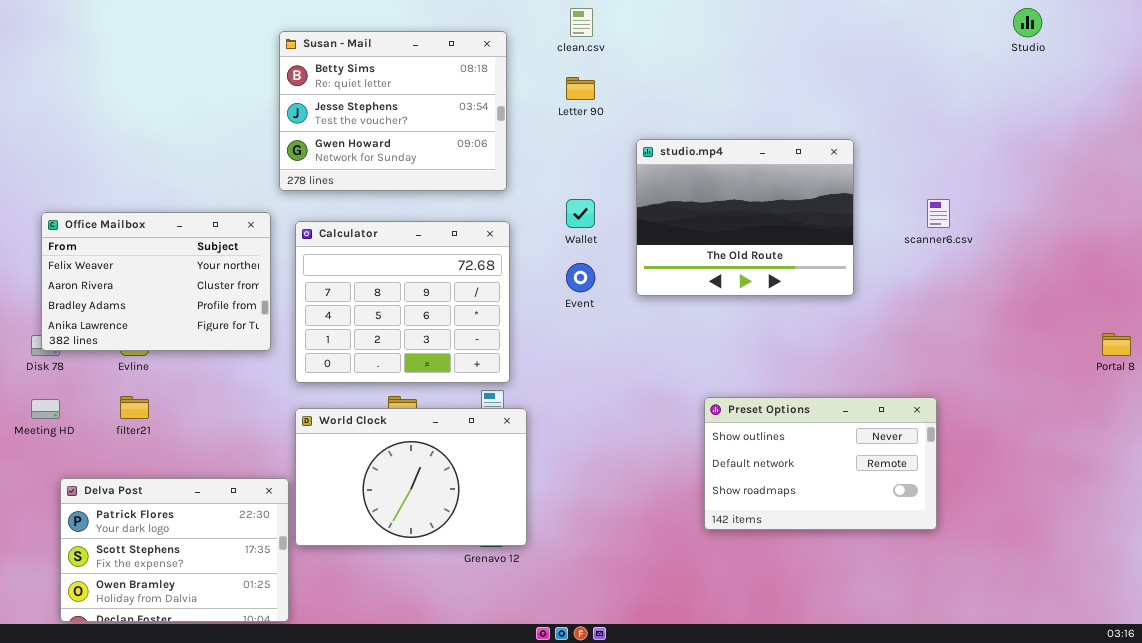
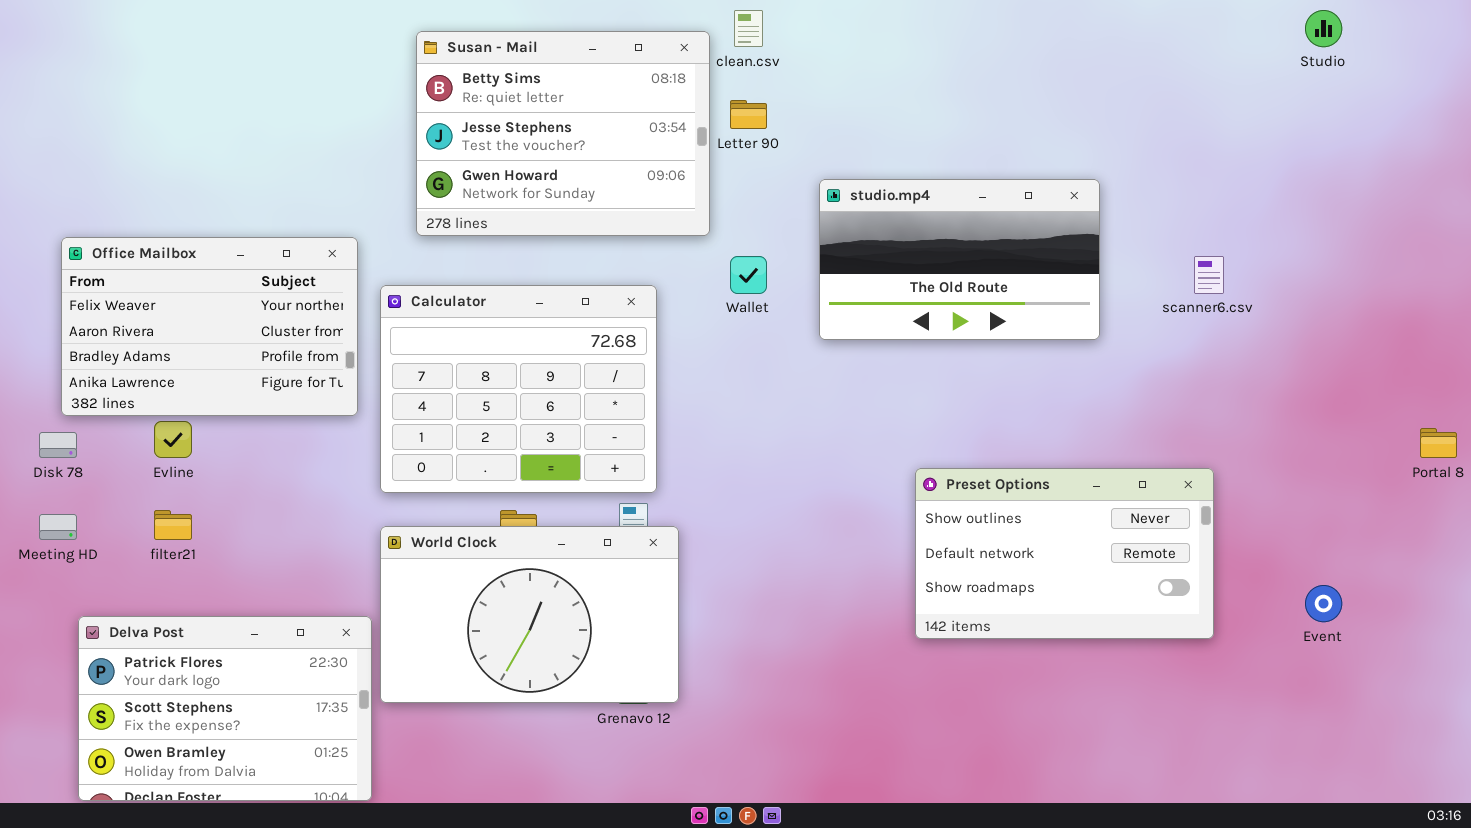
Susan - Mail: [279,31,507,191] -> [416,31,710,236], moved
studio.mp4: [636,139,854,296] -> [819,179,1100,340], resized
Office Mailbox: [41,212,271,351] -> [61,237,358,416], moved
Event: [566,263,595,292] -> [1305,585,1342,622], moved
Preset Options: [704,397,937,530] -> [915,468,1214,639], moved

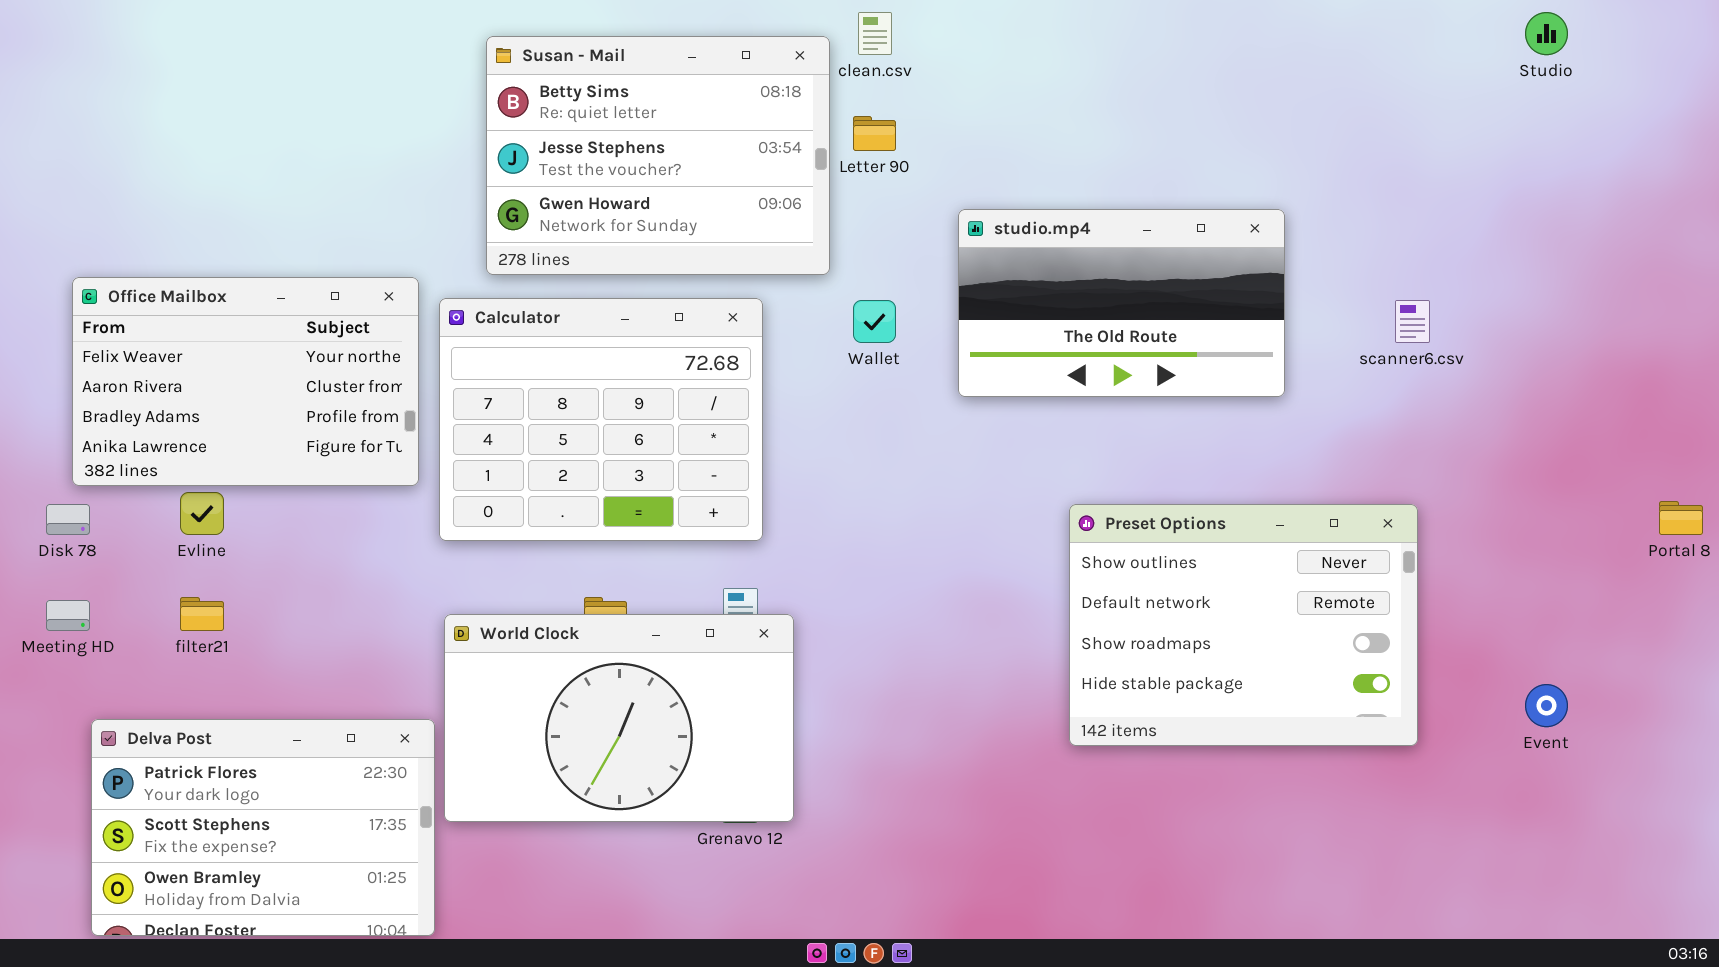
Calculator: [380,285,657,493] -> [439,298,763,541], moved
Preset Options: [915,468,1214,639] -> [1069,504,1418,746], resized

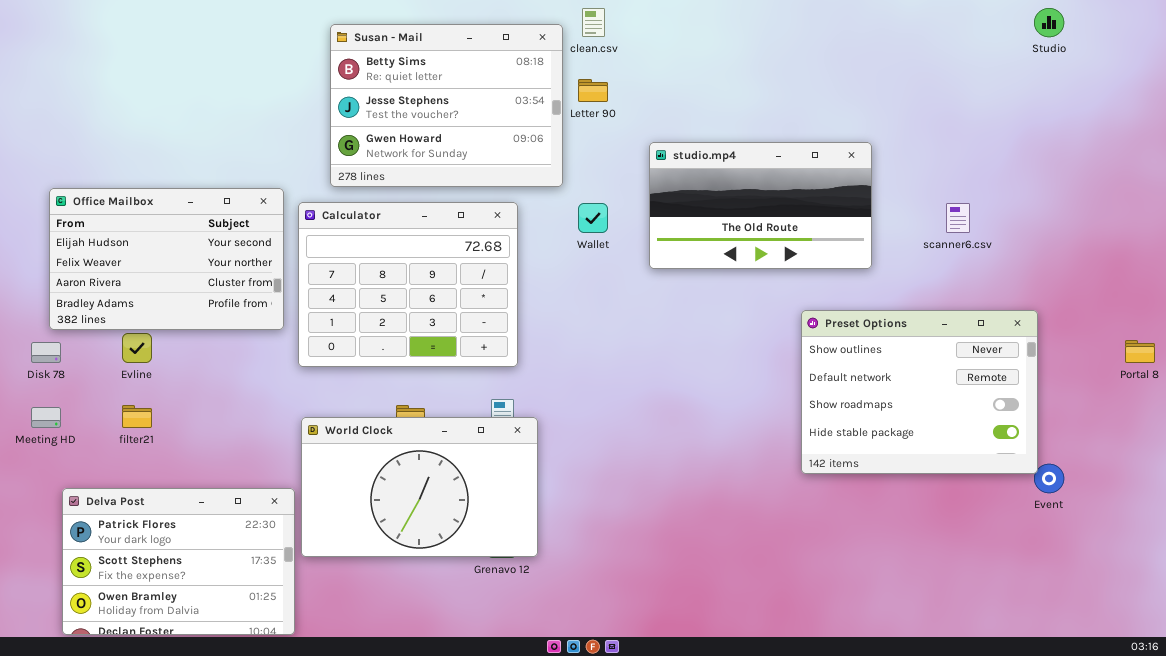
Office Mailbox: [72,277,419,486] -> [49,188,284,330], scrolled up 1 row
Preset Options: [1069,504,1418,746] -> [801,310,1038,474], moved

